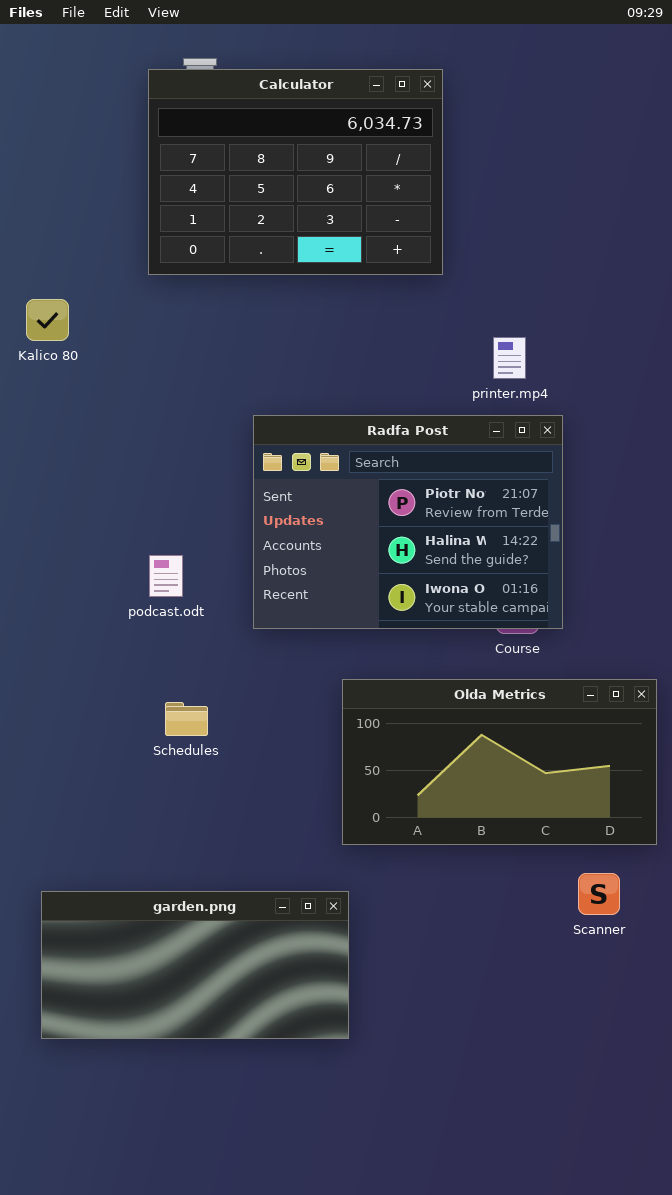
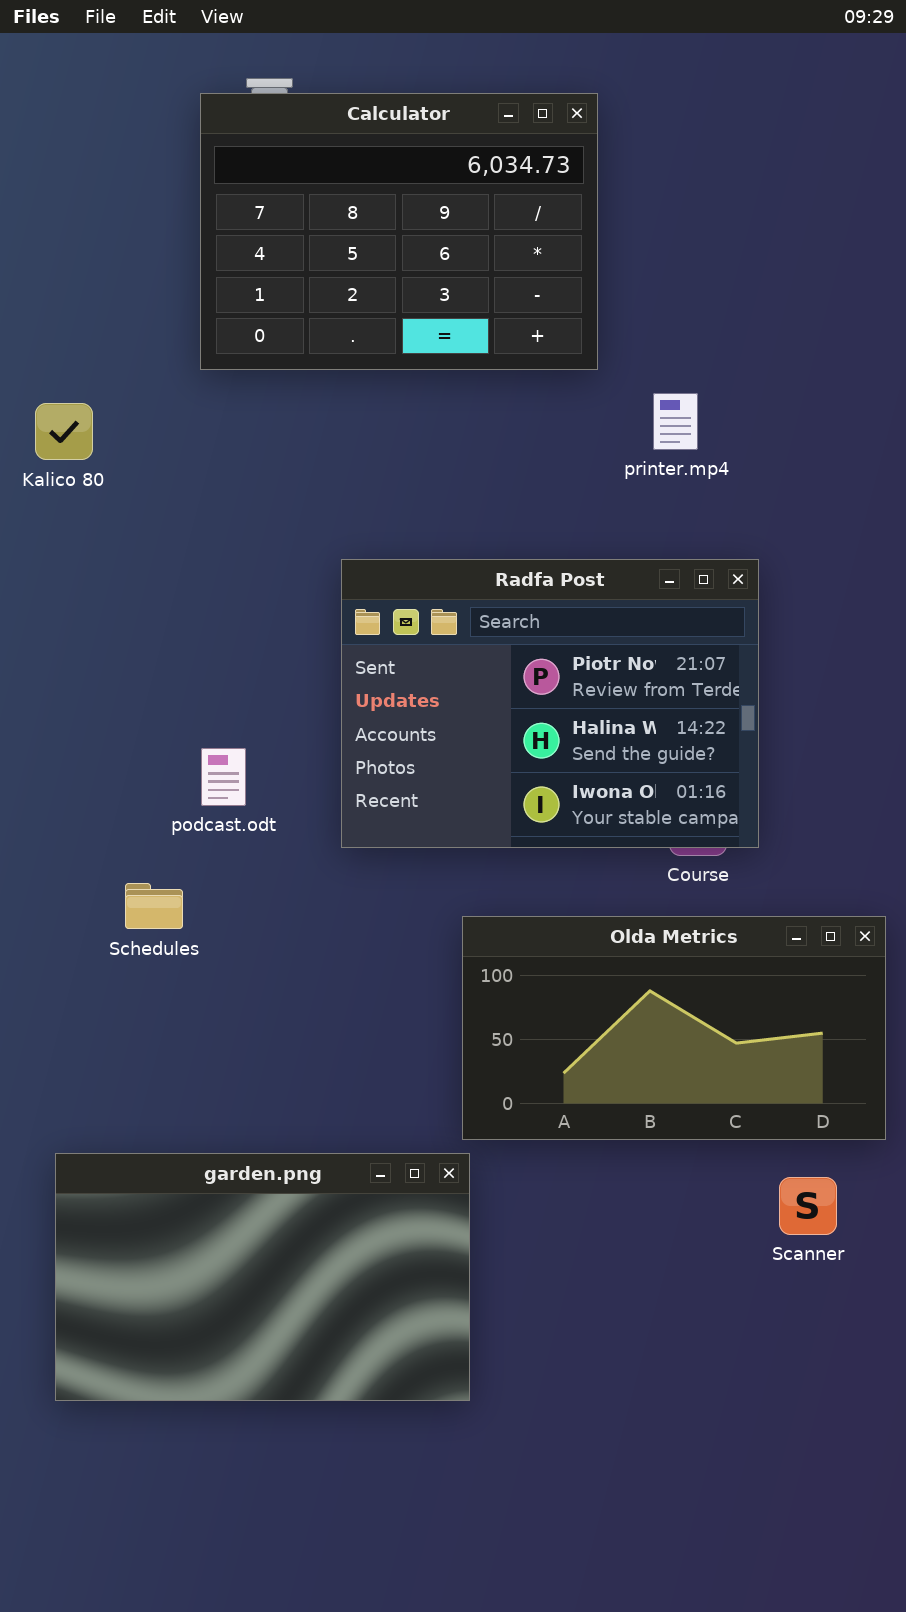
printer.mp4: [493,337,526,379] -> [653,393,698,450], moved
Schedules: [165,702,208,736] -> [125,883,183,929], moved
garden.png: [41,891,349,1039] -> [55,1153,470,1401], resized

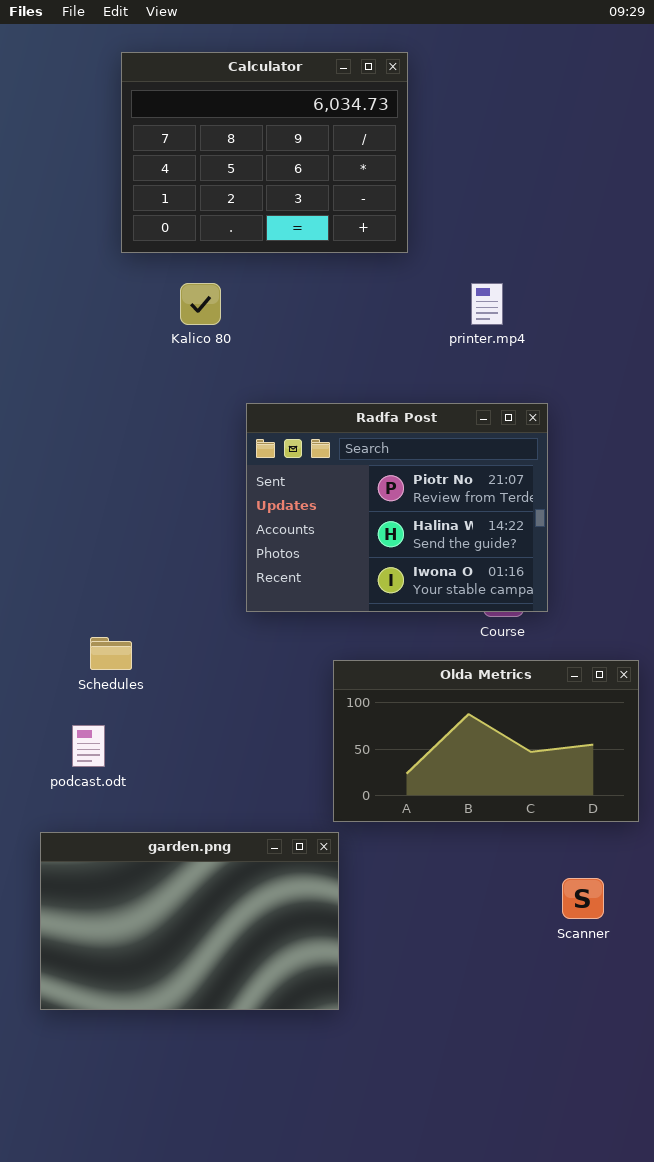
Calculator: [200,93,598,370] -> [121,52,408,253], moved
Kalico 80: [35,403,93,460] -> [180,283,221,325], moved
podcast.odt: [201,748,246,806] -> [72,725,105,767], moved
Scanner: [779,1177,837,1235] -> [562,878,604,919], moved

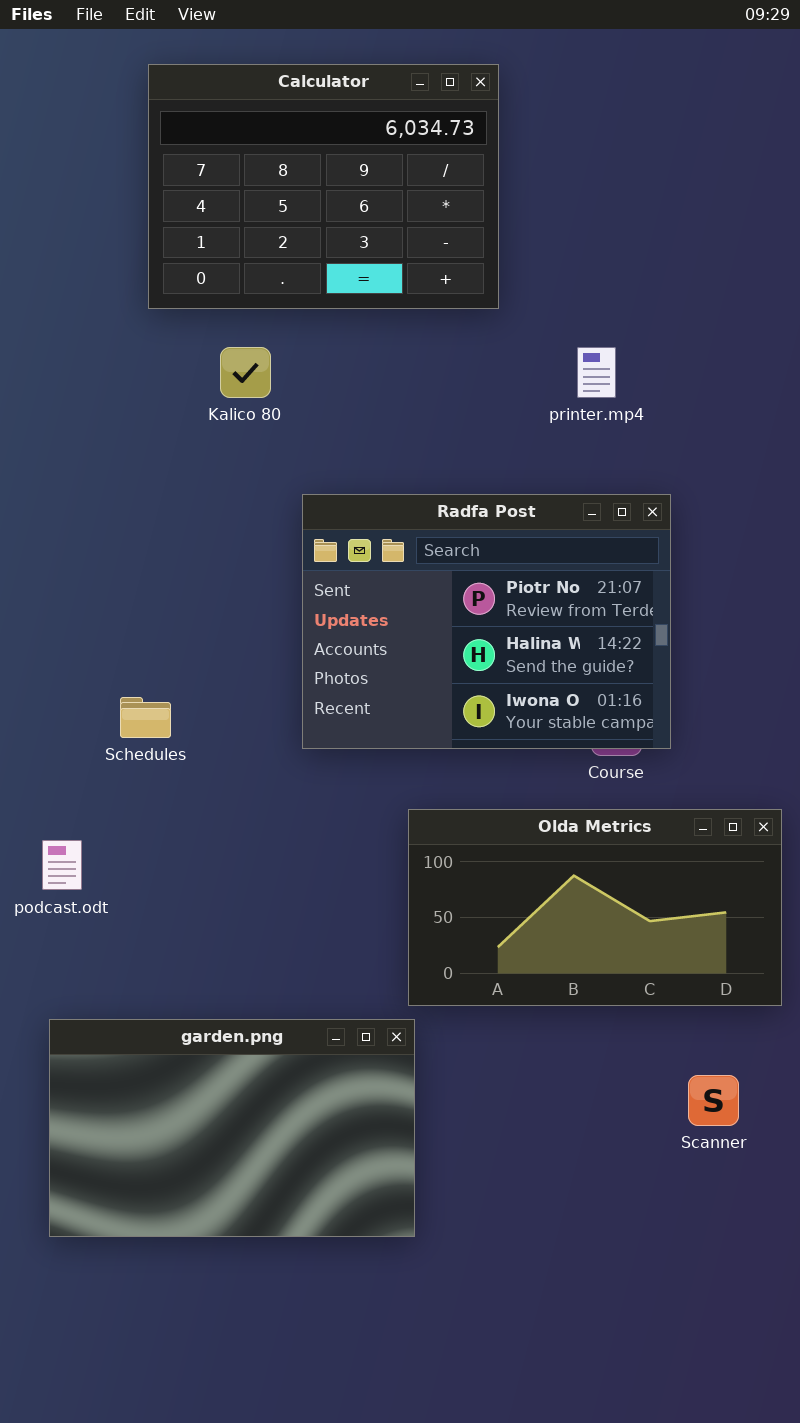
Schedules: [90,637,132,670] -> [120,697,171,738], moved
podcast.odt: [72,725,105,767] -> [42,840,82,890], moved

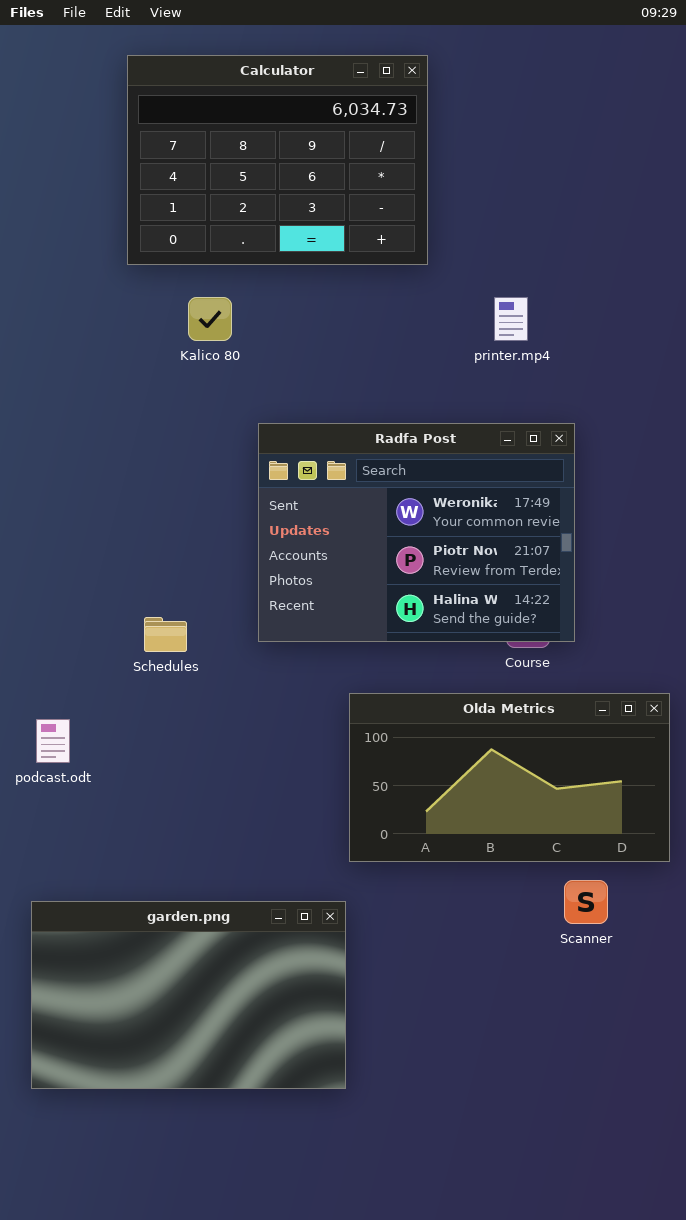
Radfa Post: [302,494,671,749] -> [258,423,575,642], scrolled up 1 row
Schedules: [120,697,171,738] -> [144,617,187,652], moved
garden.png: [49,1019,415,1237] -> [31,901,346,1089], moved
Scanner: [688,1075,739,1126] -> [564,880,608,924], moved

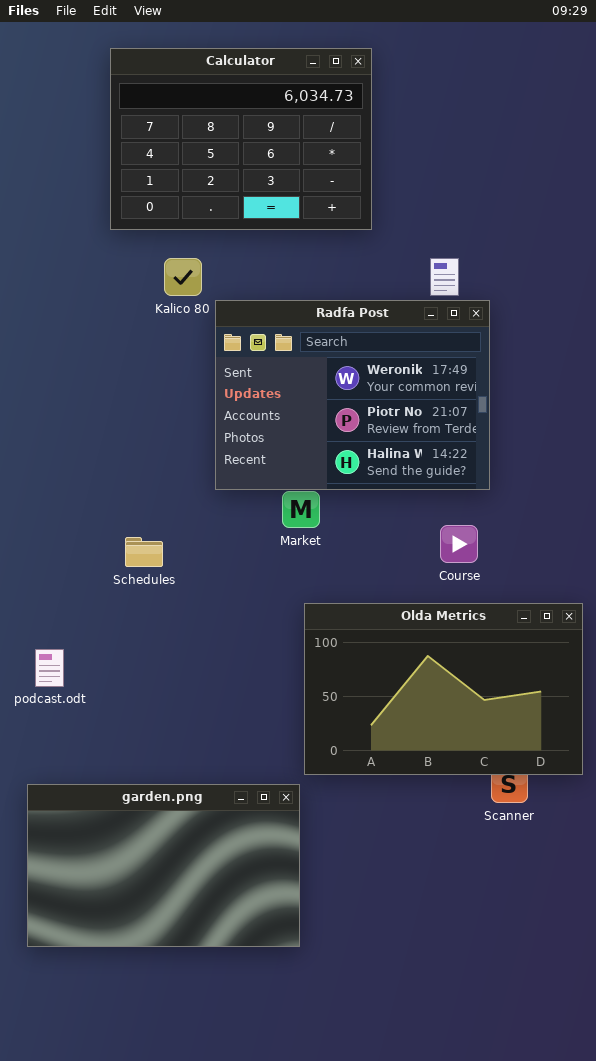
Radfa Post: [258,423,575,642] -> [215,300,490,490], moved
Olda Metrics: [349,693,670,862] -> [304,603,583,775], resized
podcast.odt: [36,719,70,763] -> [35,649,64,687], moved

